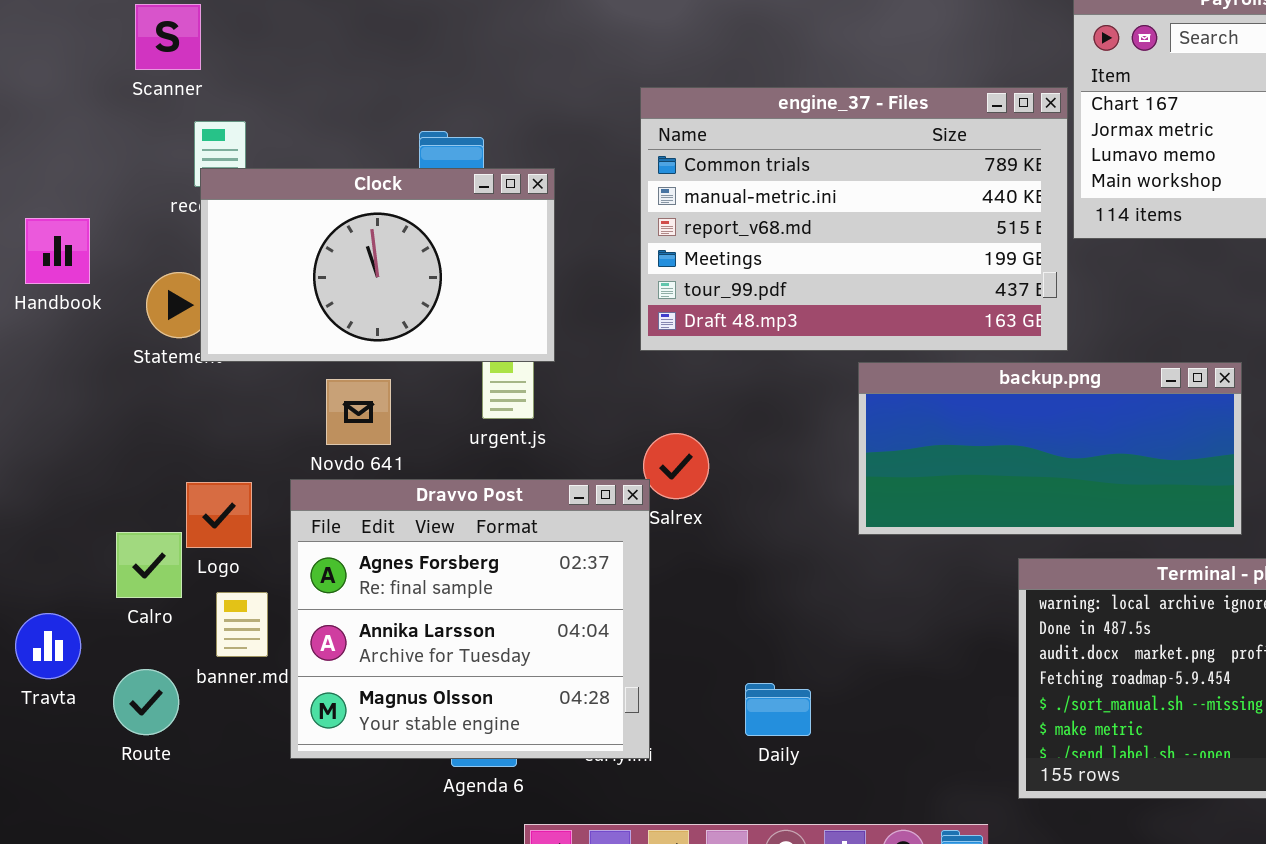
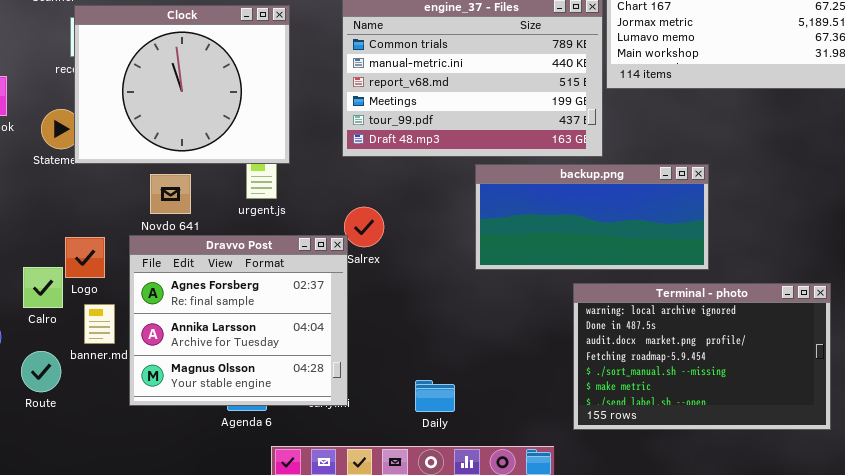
Clock: [200,168,555,362] -> [74,5,290,164], resized
Daily: [745,683,811,736] -> [415,380,455,412], moved

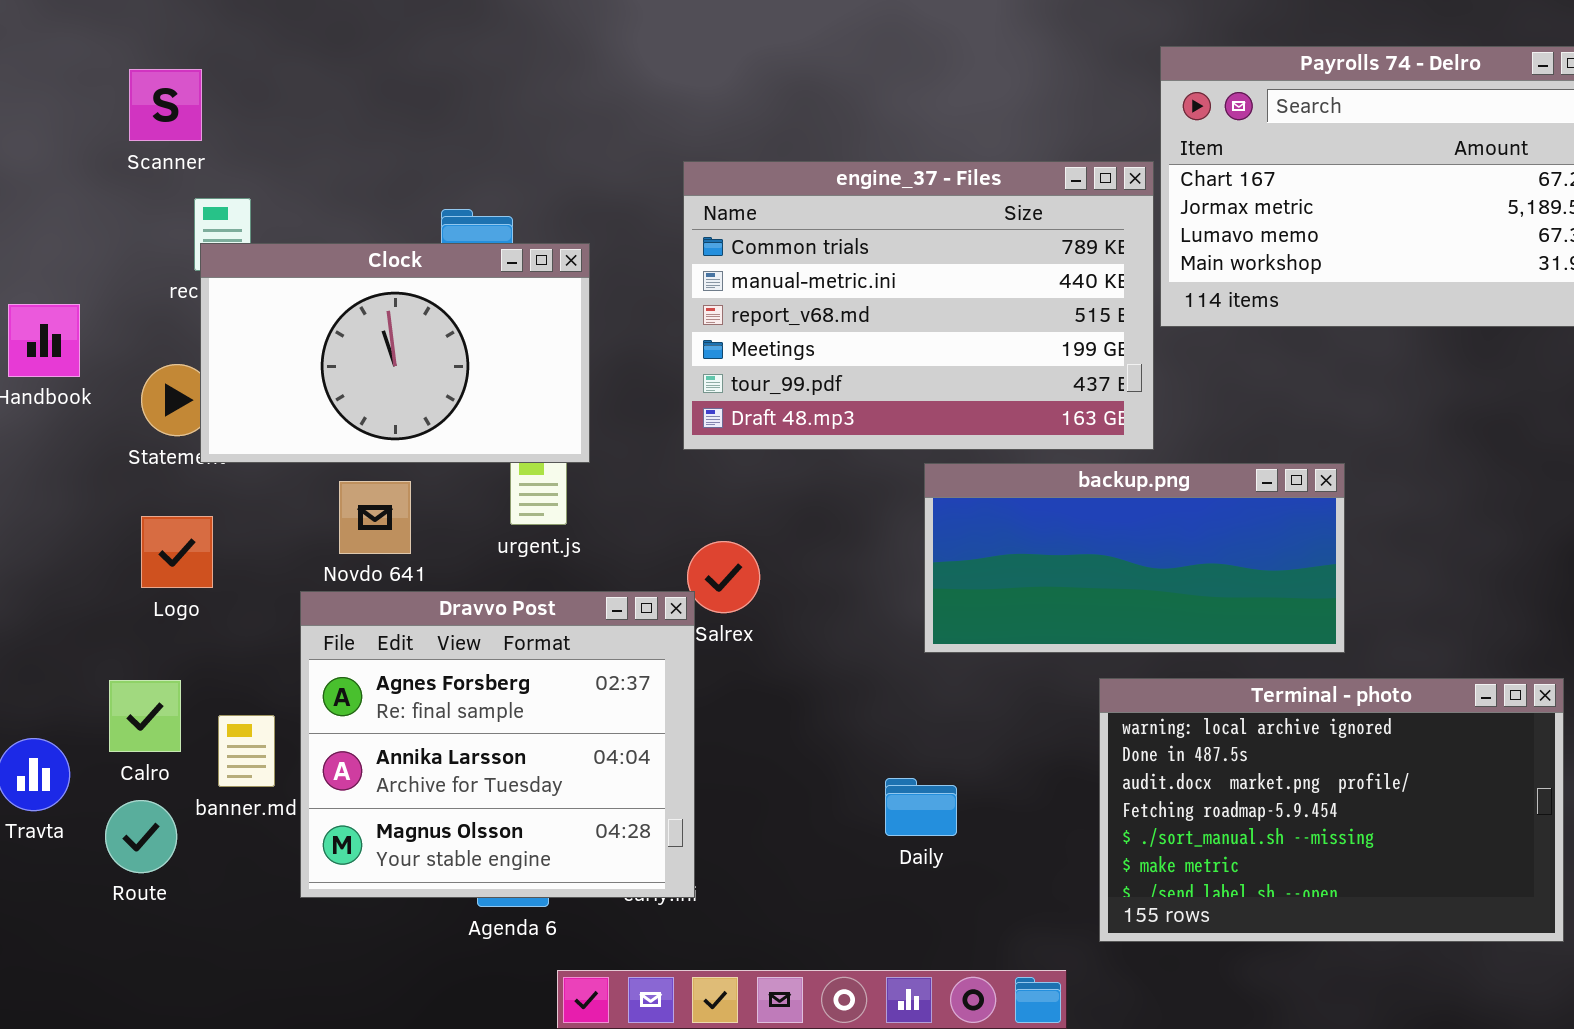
Clock: [74,5,290,164] -> [200,243,590,463], resized
Logo: [65,237,105,278] -> [141,516,213,588], moved
Calro: [23,267,63,308] -> [109,680,181,752], moved
Daily: [415,380,455,412] -> [885,778,957,836], moved

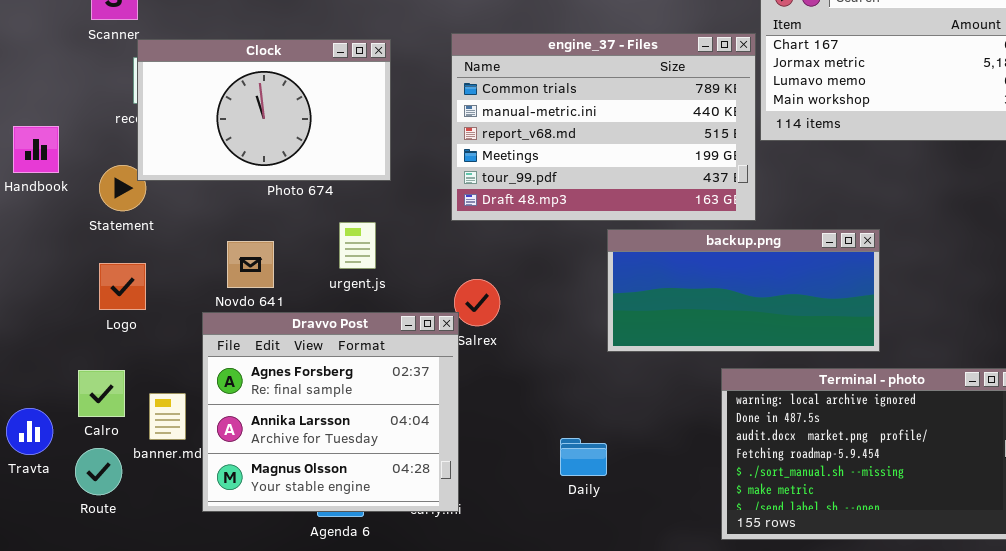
Clock: [200,243,590,463] -> [137,39,391,181], moved
Daily: [885,778,957,836] -> [560,438,607,476], moved

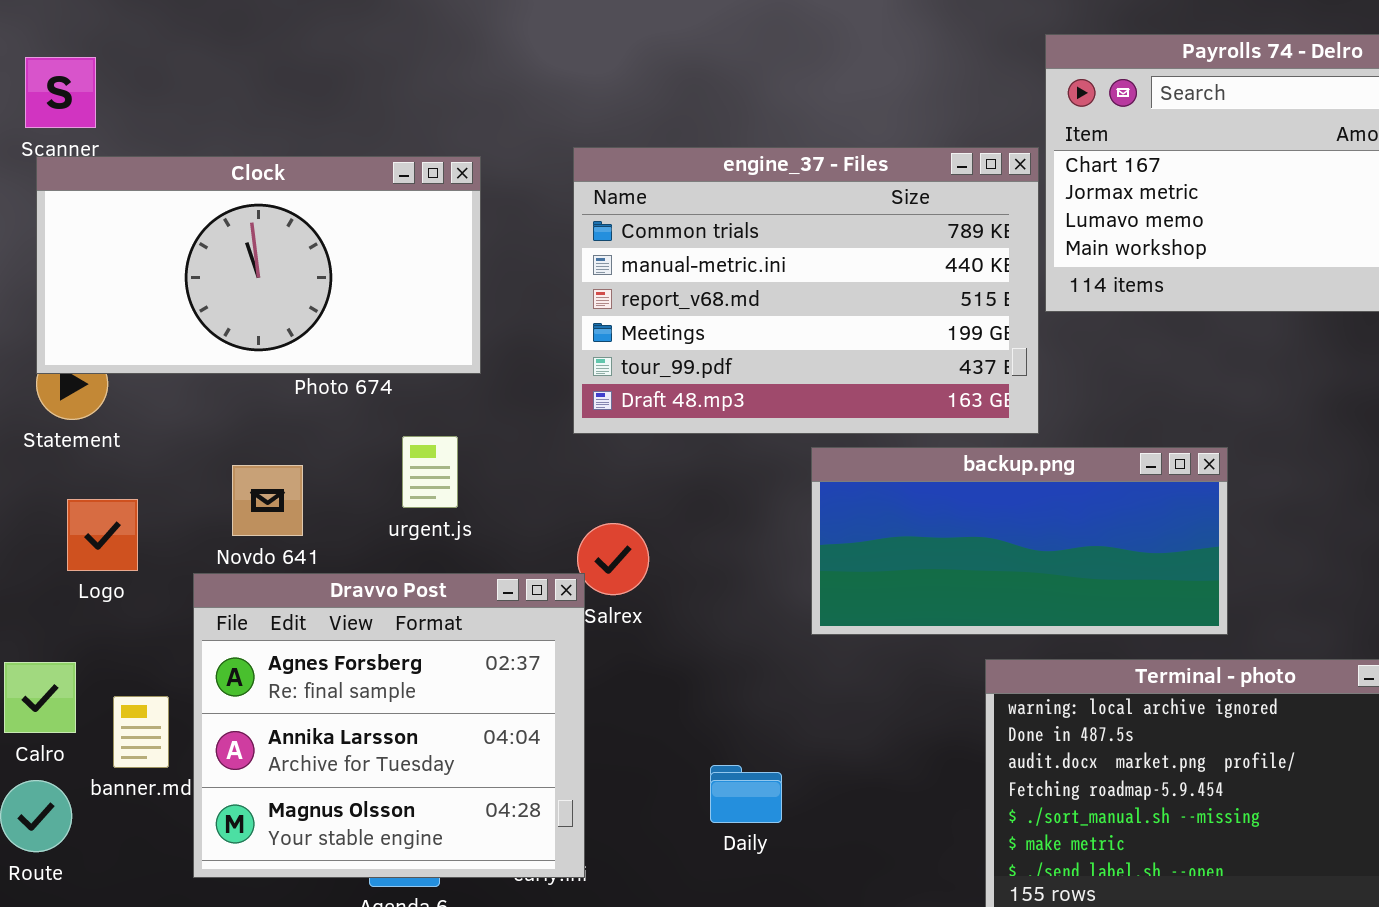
Clock: [137,39,391,181] -> [36,156,481,374], resized
Logo: [99,263,146,310] -> [67,499,138,571], moved
Daily: [560,438,607,476] -> [710,765,782,823], moved

